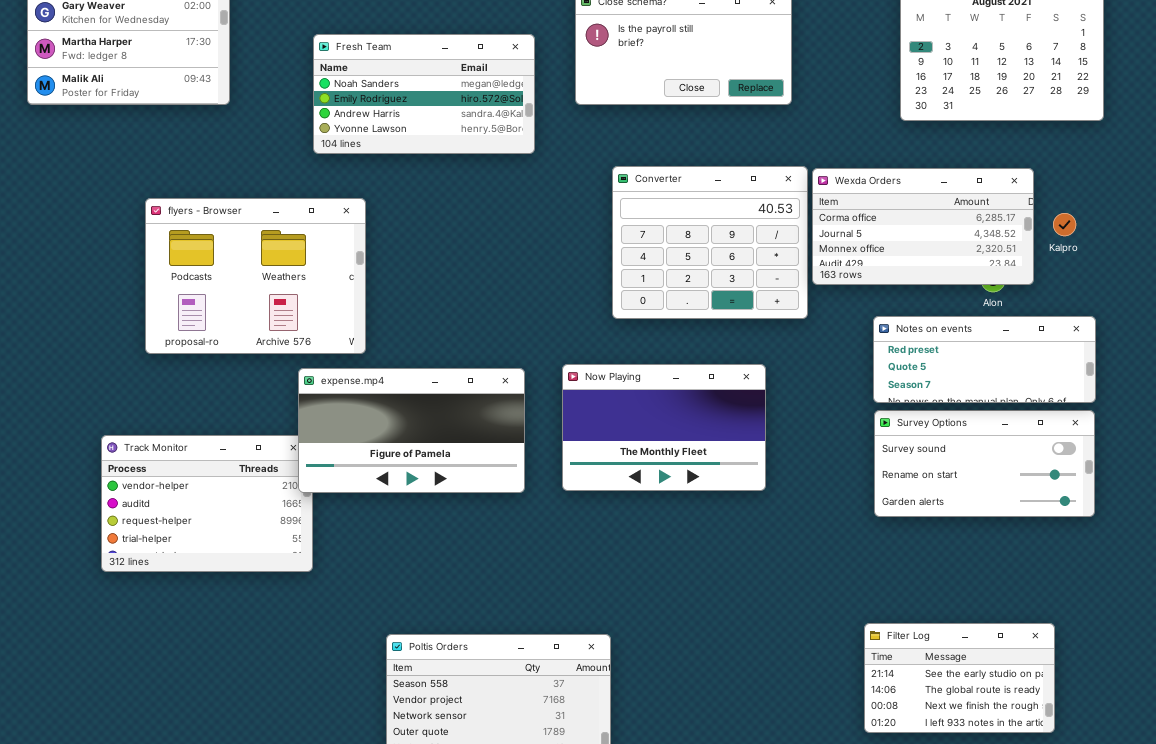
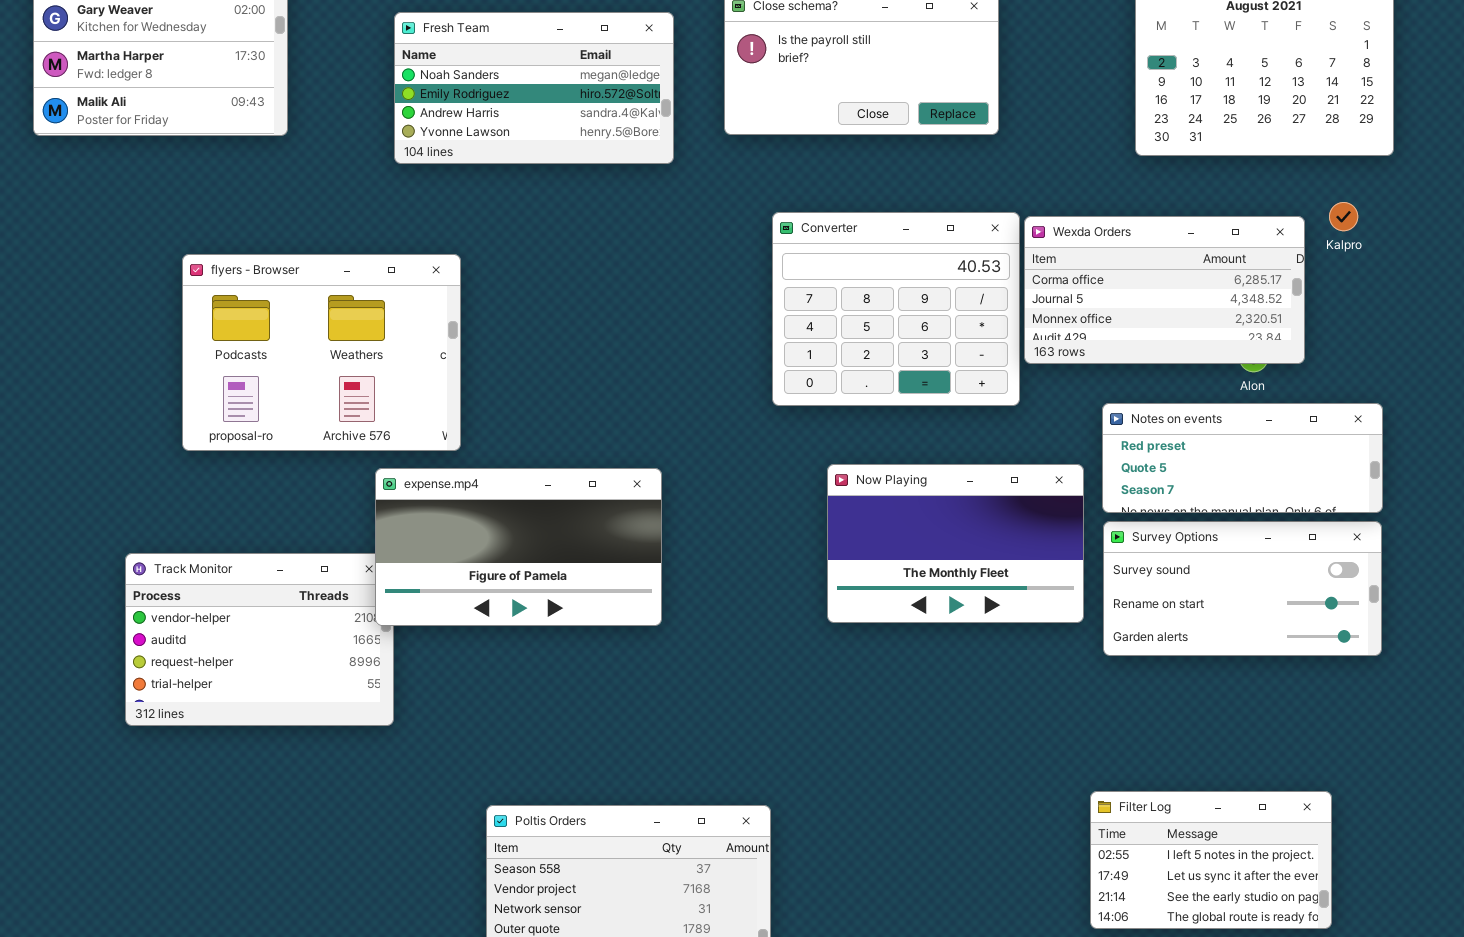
Fresh Team: [313,34,535,154] -> [394,12,674,164], moved
Kalpro: [1053,213,1076,236] -> [1329,202,1358,231], moved
Now Playing: [562,364,766,491] -> [827,464,1084,623], moved
Filter Log: [864,623,1055,733] -> [1090,791,1332,929], scrolled up 2 rows

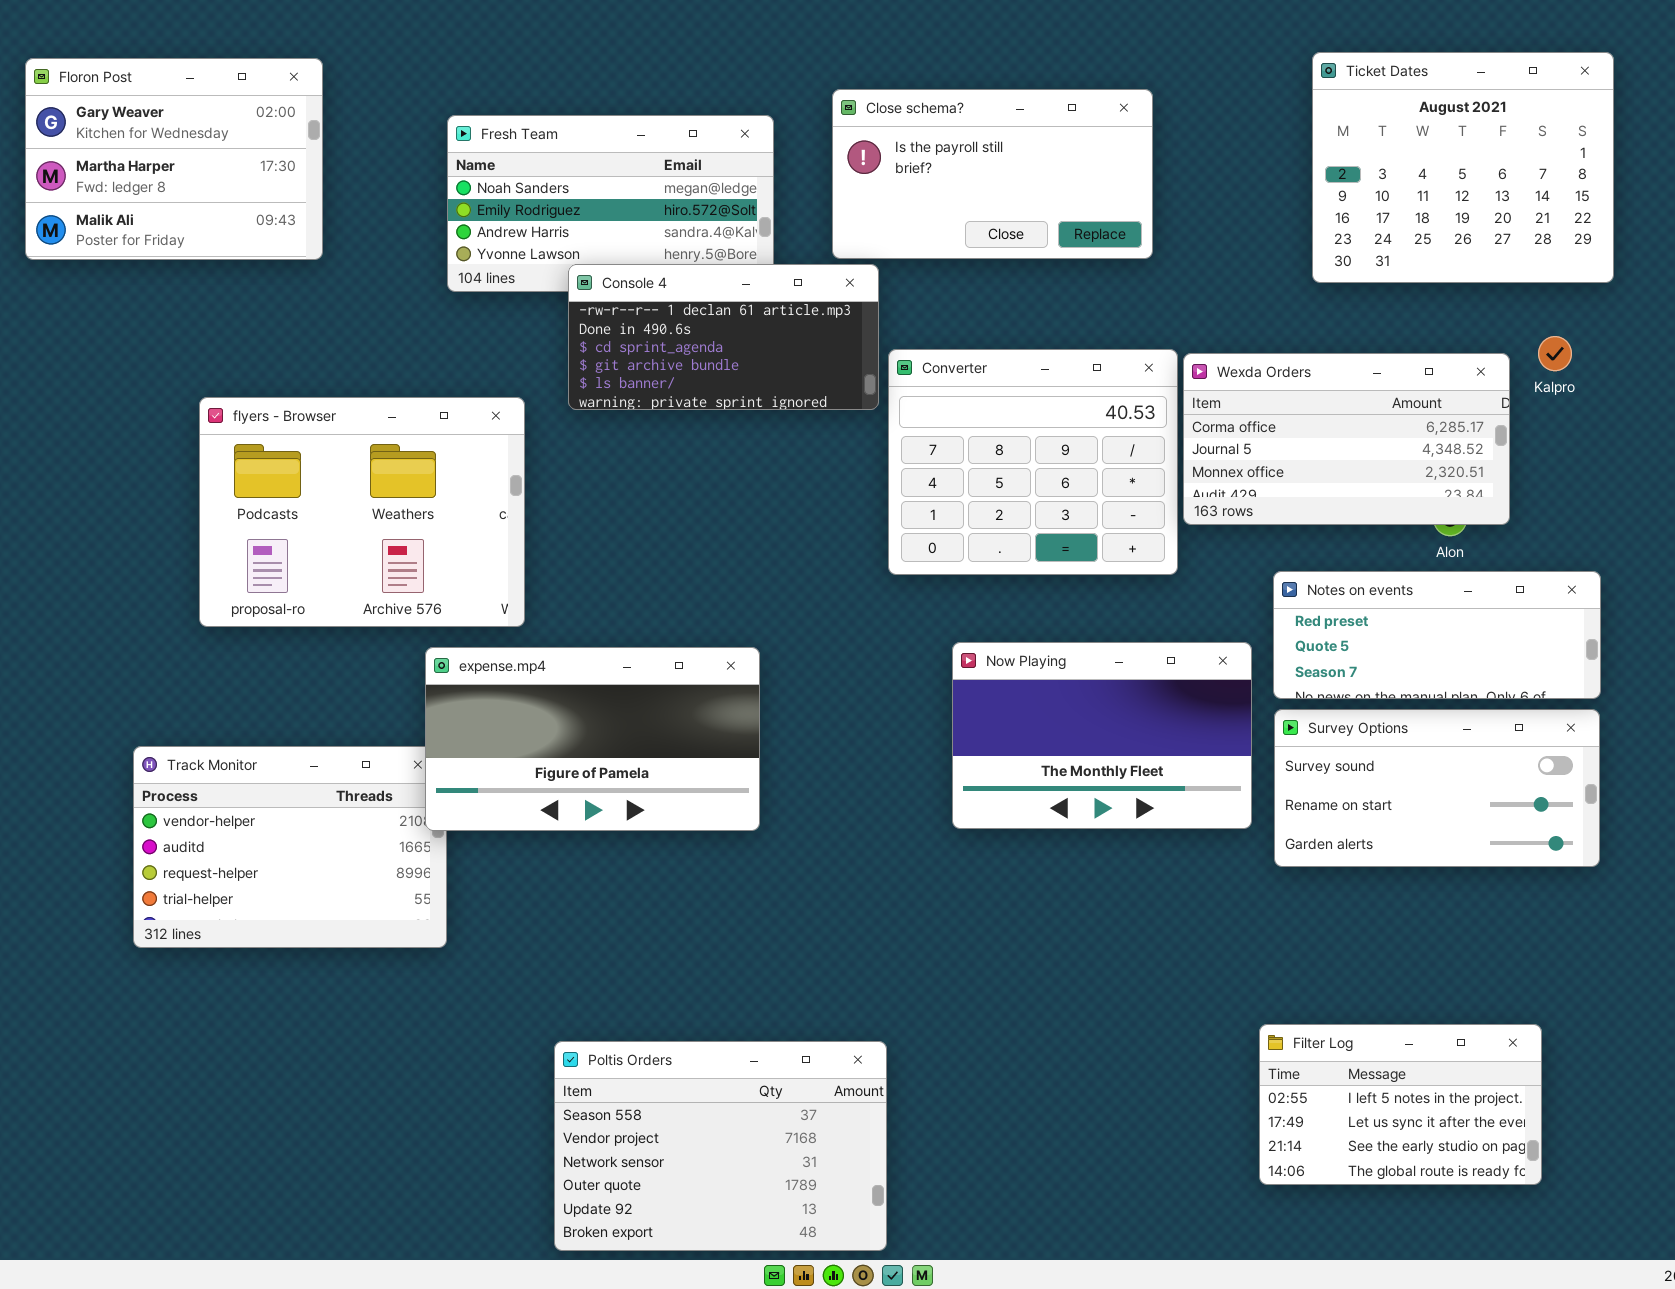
Console 4: none -> [568,264,879,410], opened

